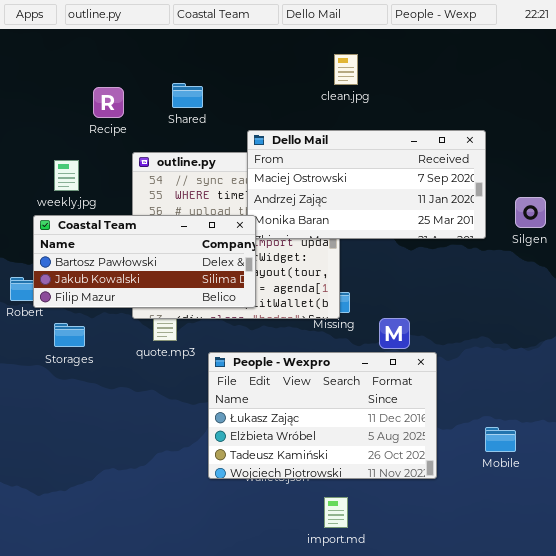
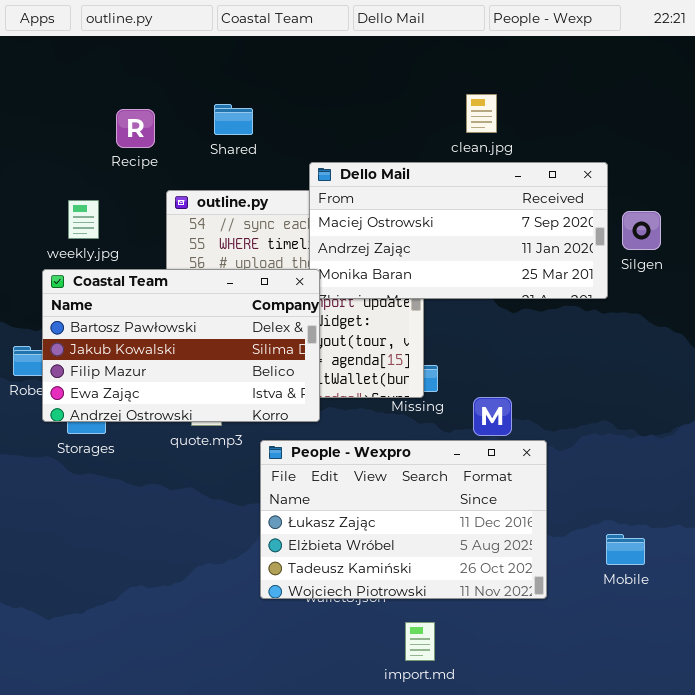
clean.jpg: [334,54,358,85] -> [466,94,497,133], moved
Silgen: [515,197,546,228] -> [622,211,661,250], moved
Coastal Team: [33,215,256,308] -> [42,269,320,422], resized

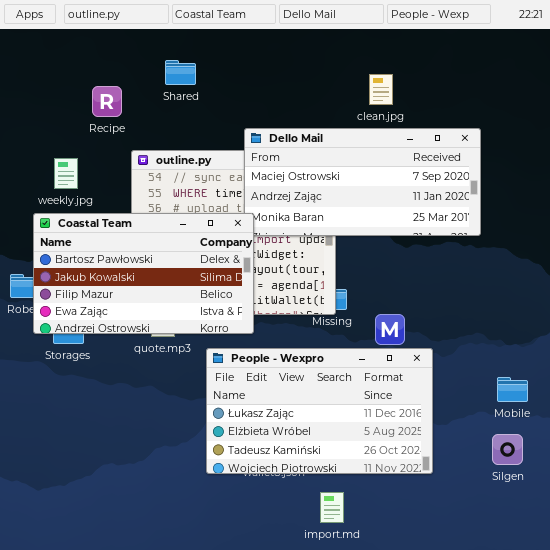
Shared: [214,104,253,135] -> [165,60,196,85], moved
Silgen: [622,211,661,250] -> [492,434,523,465], moved
Mobile: [606,534,645,565] -> [497,377,528,402], moved

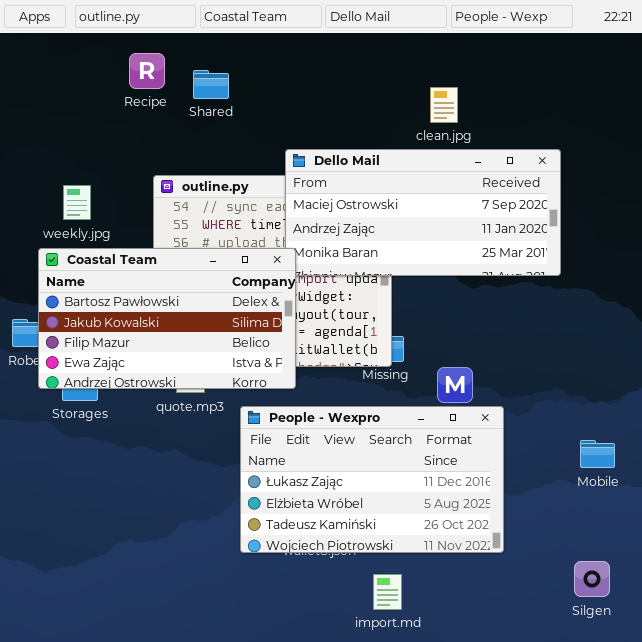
Recipe: [92,86,122,117] -> [129,53,165,89], moved
Silgen: [492,434,523,465] -> [574,561,610,597], moved

